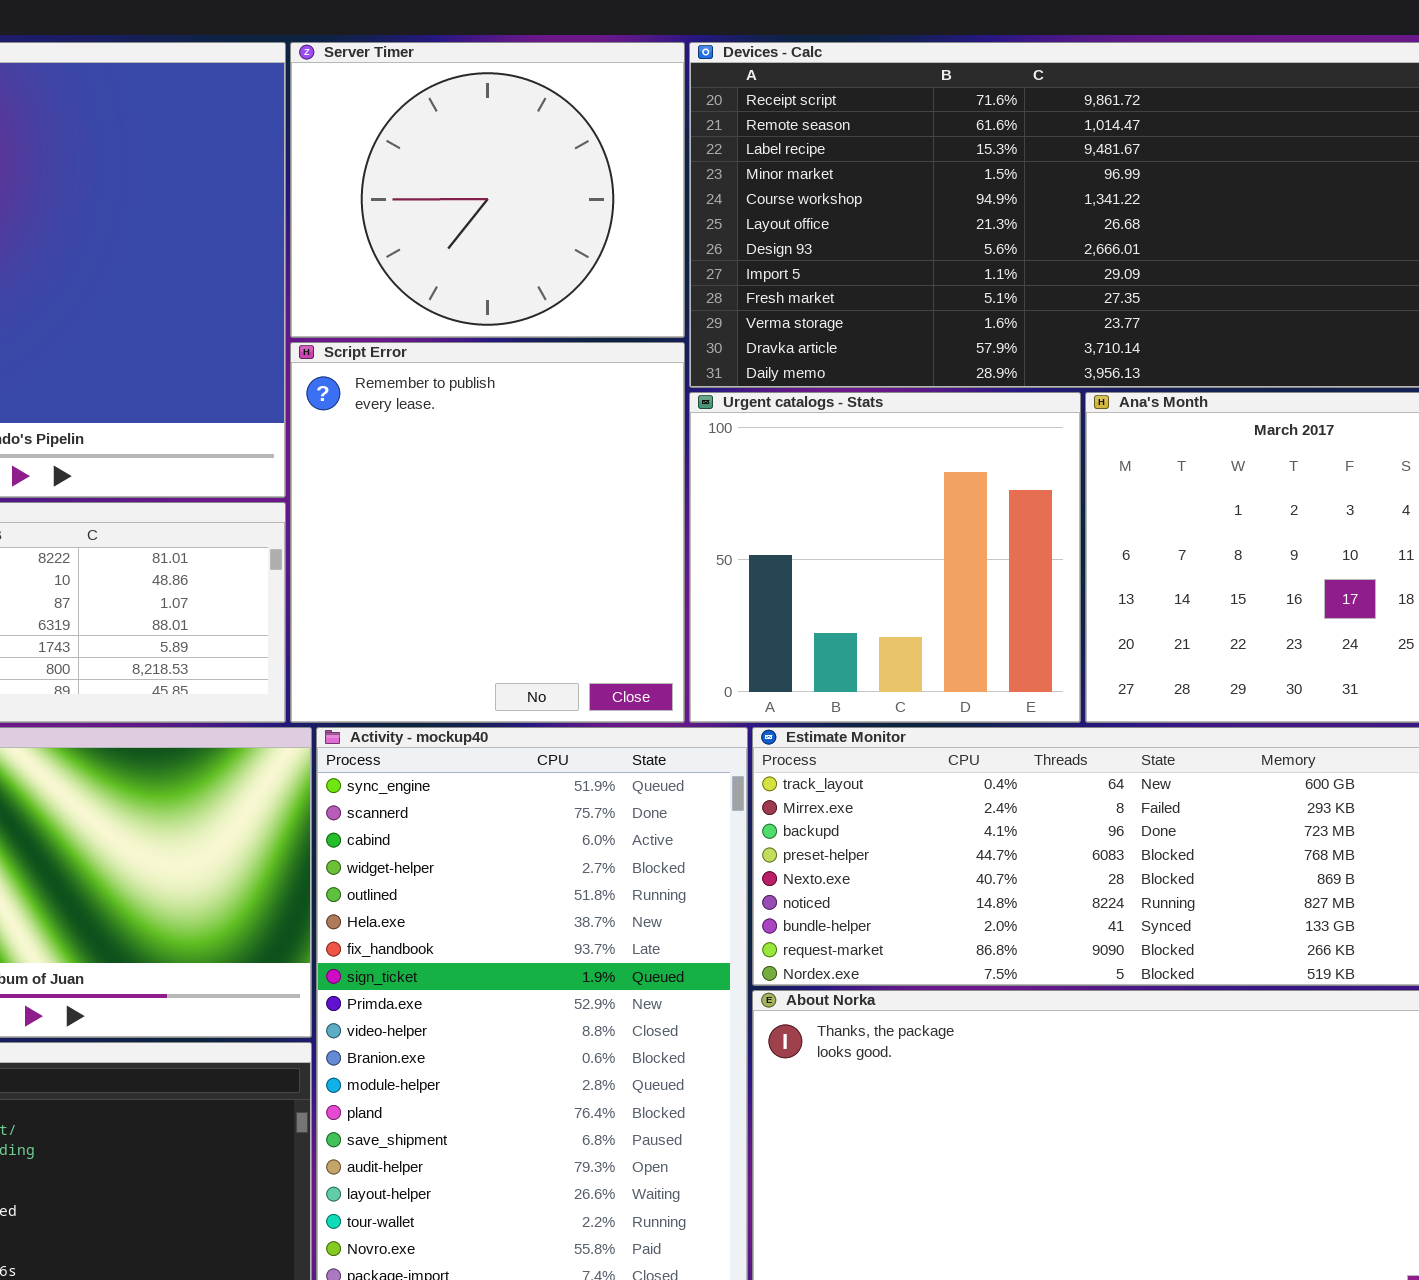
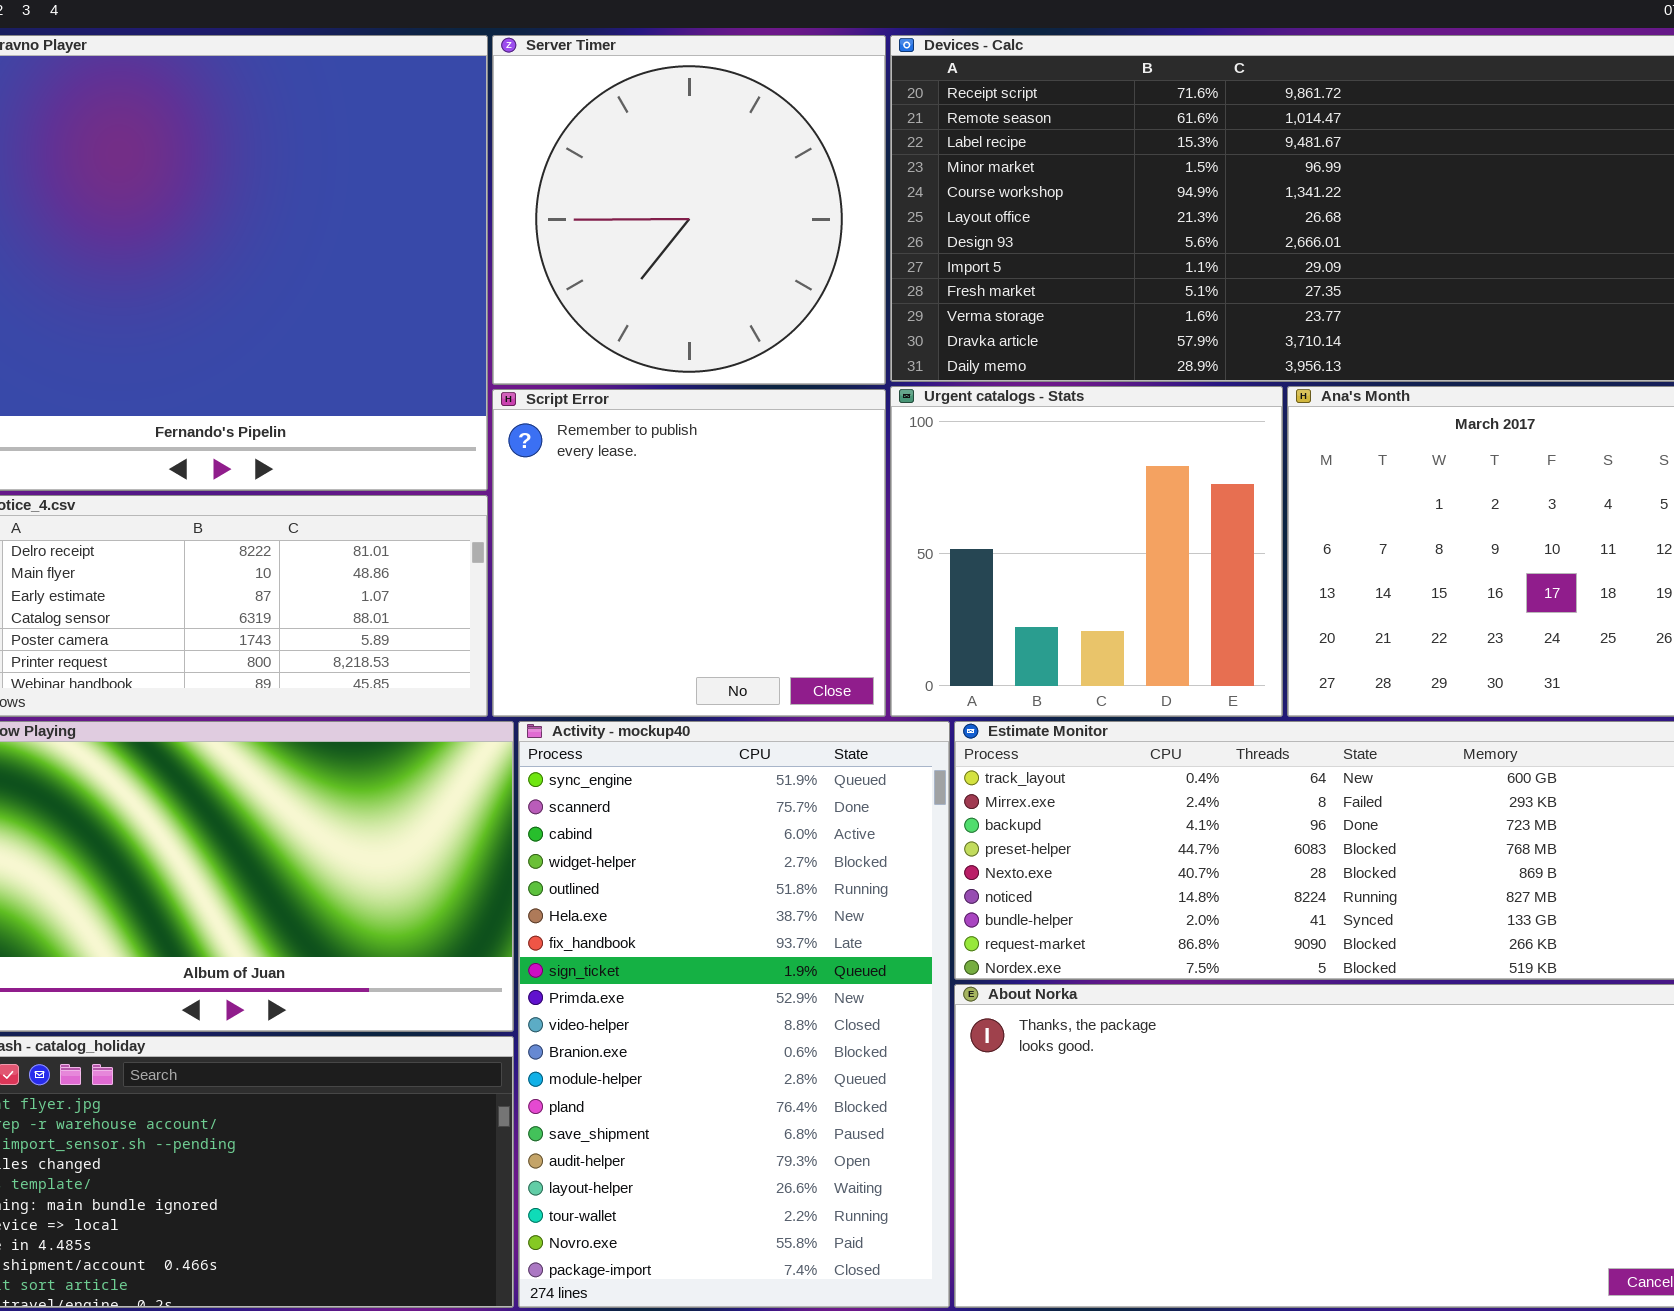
Server Timer: [290,42,685,338] -> [492,35,886,385], resized
Script Error: [290,342,685,723] -> [492,389,886,717], resized

